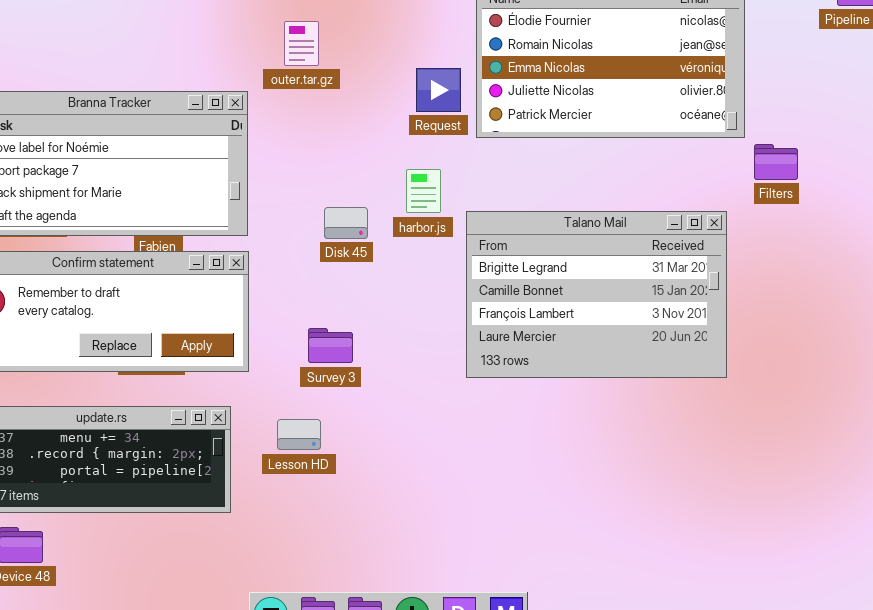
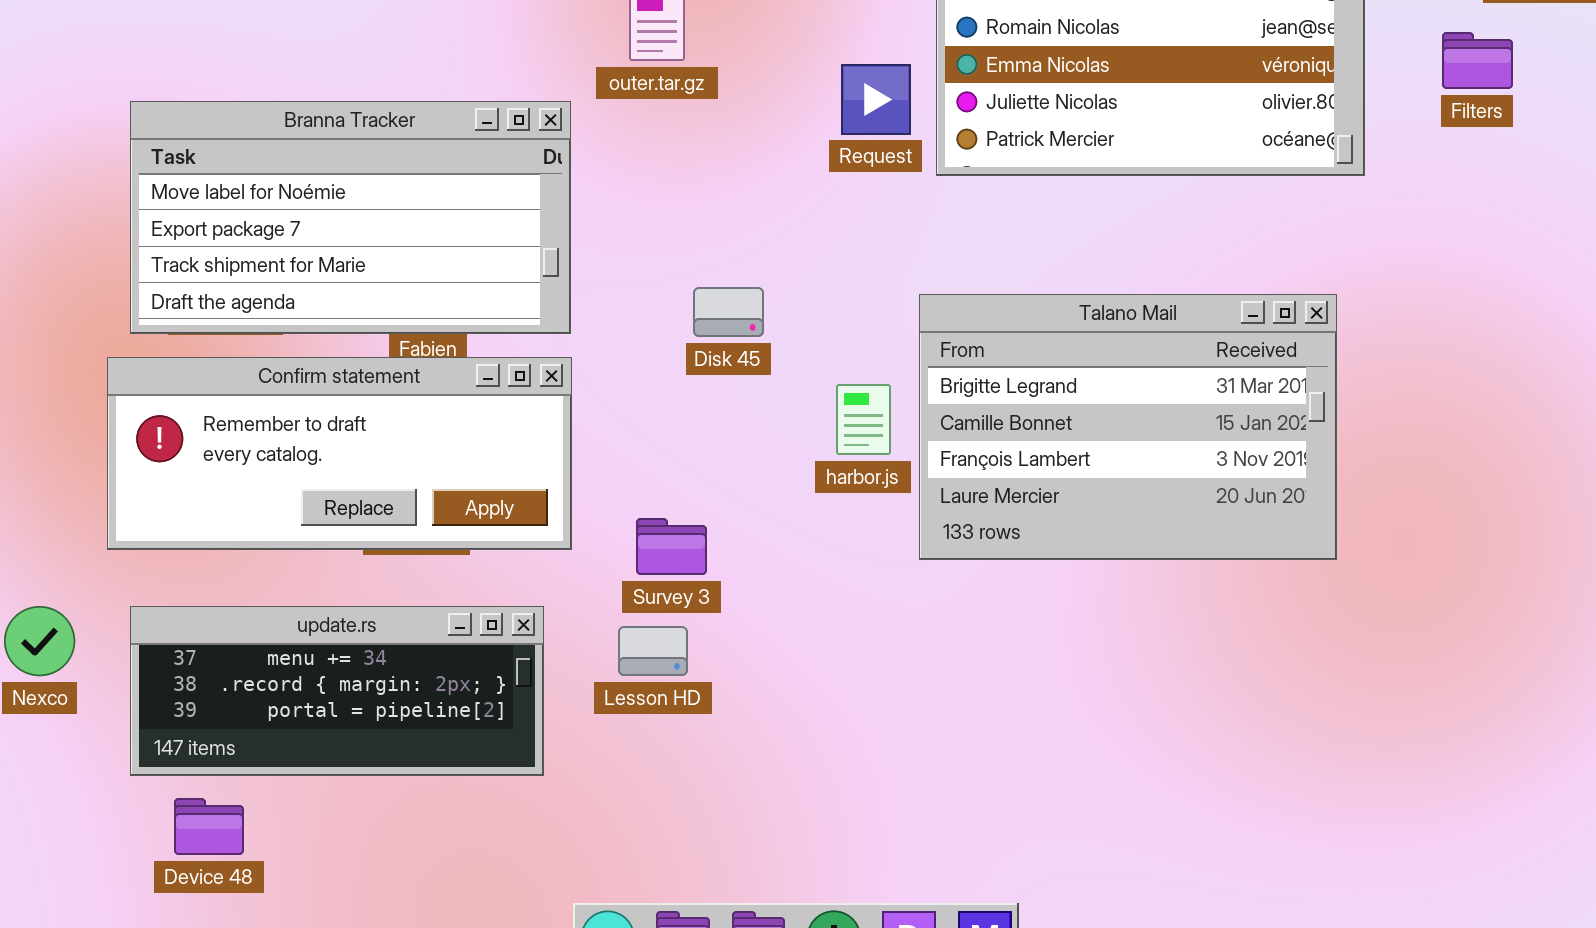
Filters: [754,144,798,180] -> [1442,32,1513,89], moved
harbor.js: [406,169,441,213] -> [836,384,891,455], moved
Survey 3: [308,328,353,363] -> [636,518,707,575], moved

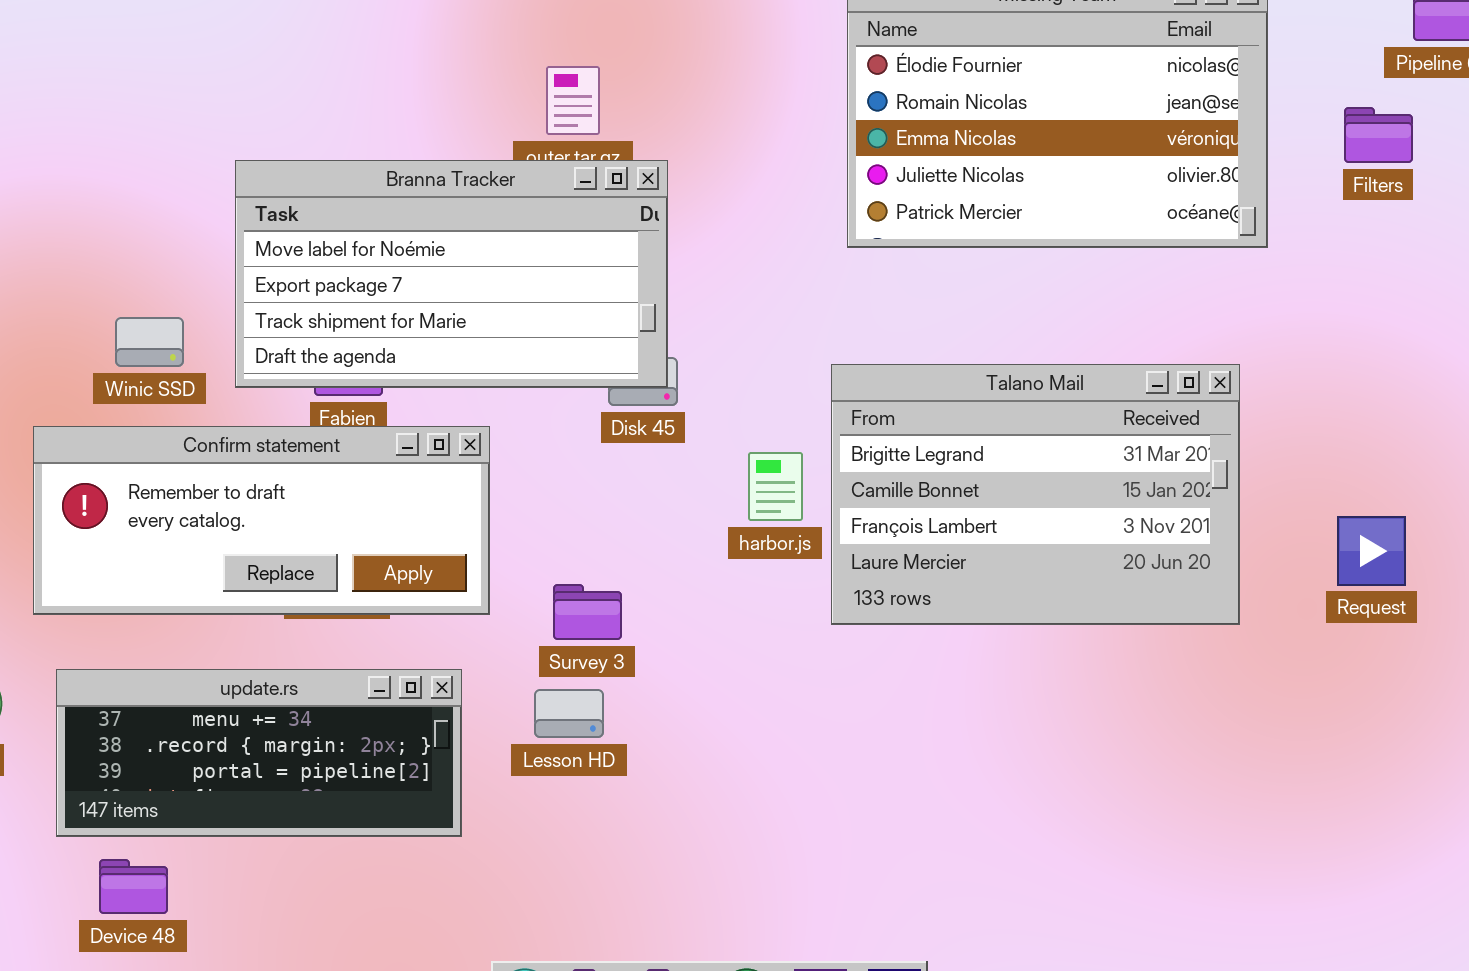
Request: [841,64,911,135] -> [1337,516,1406,586], moved
Branna Tracker: [130,101,571,334] -> [235,160,668,388], moved

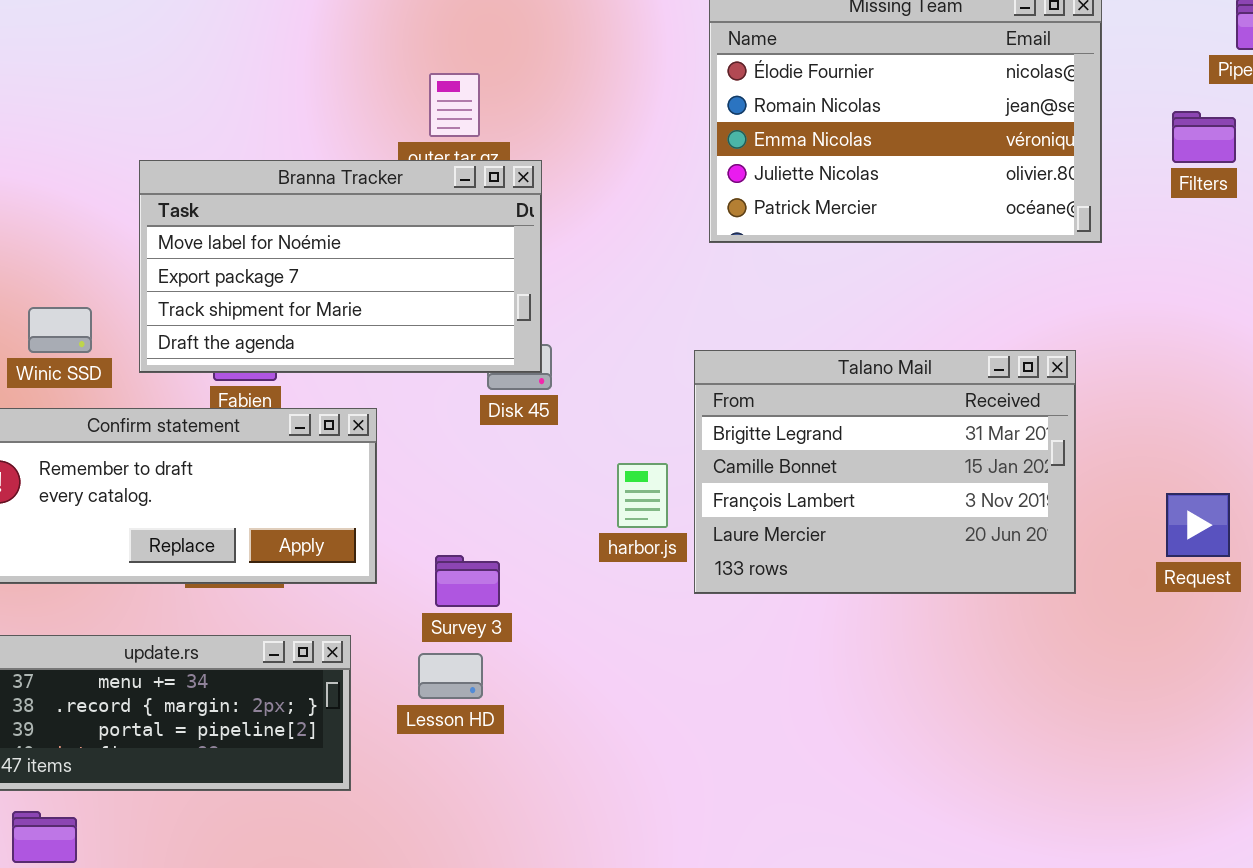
harbor.js: [748,452,803,521] -> [617,463,668,528], moved

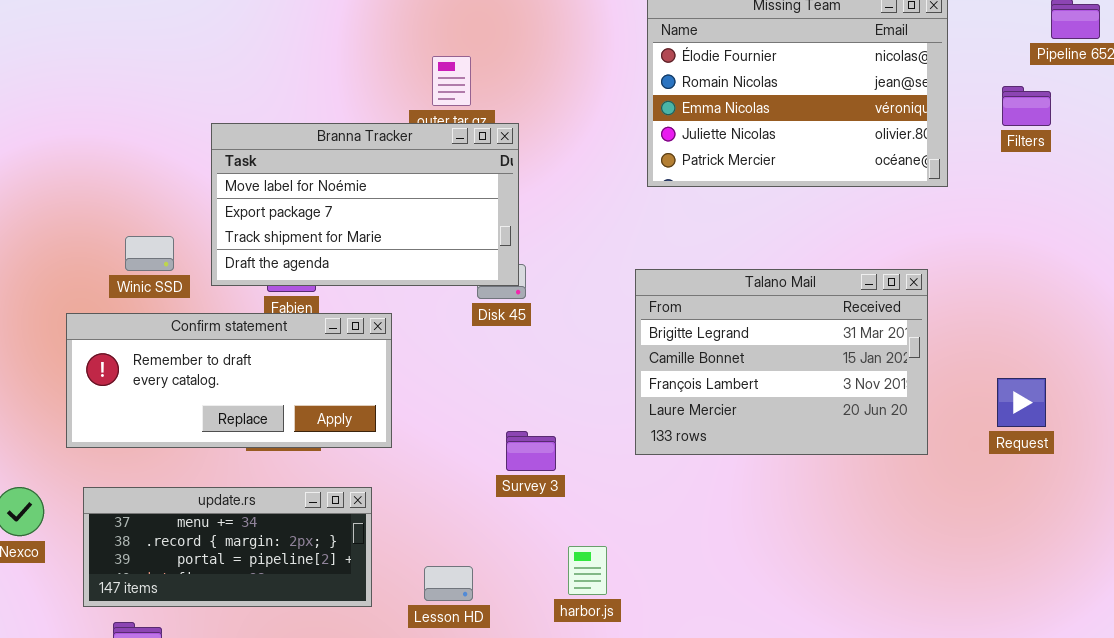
harbor.js: [617,463,668,528] -> [568,546,607,595], moved
Survey 3: [435,555,500,607] -> [506,431,556,471], moved
Lesson HD: [418,653,483,699] -> [424,566,473,601], moved

